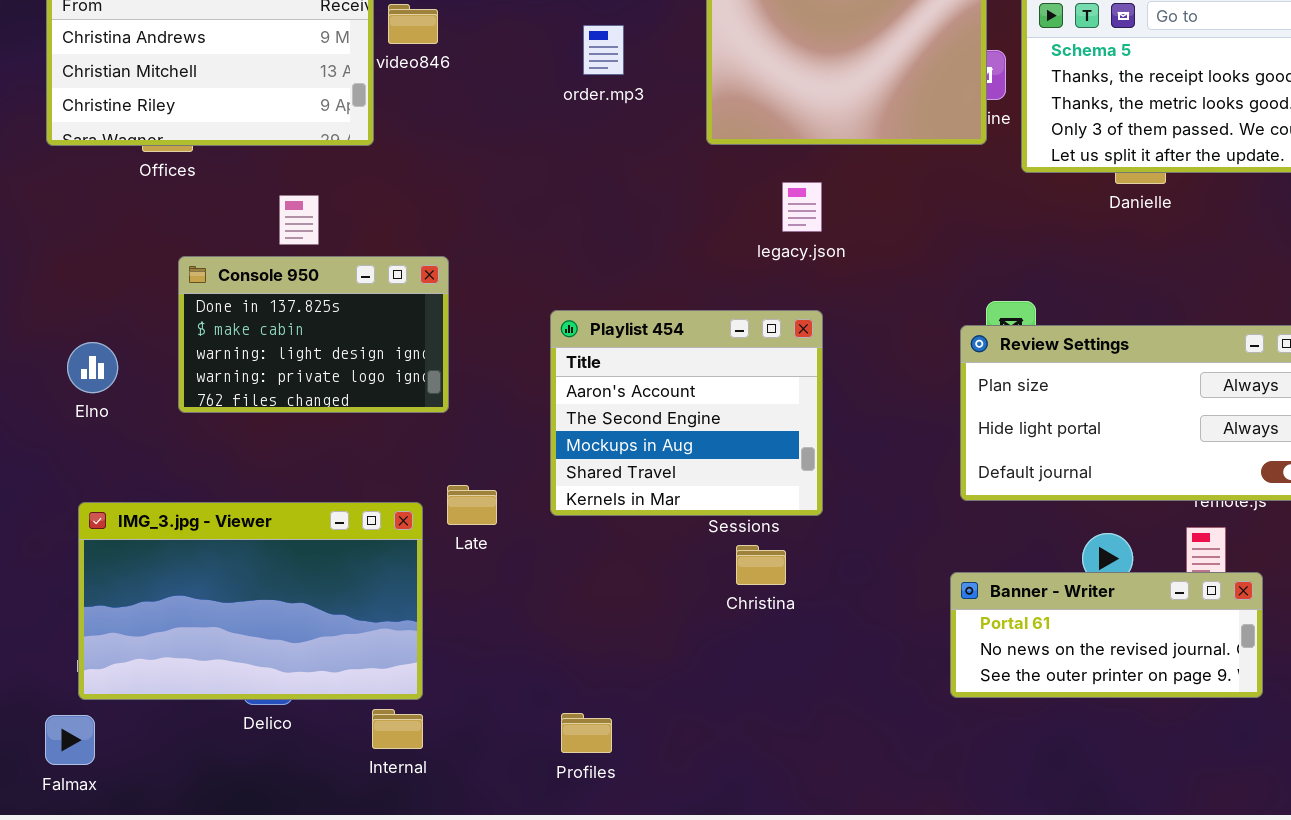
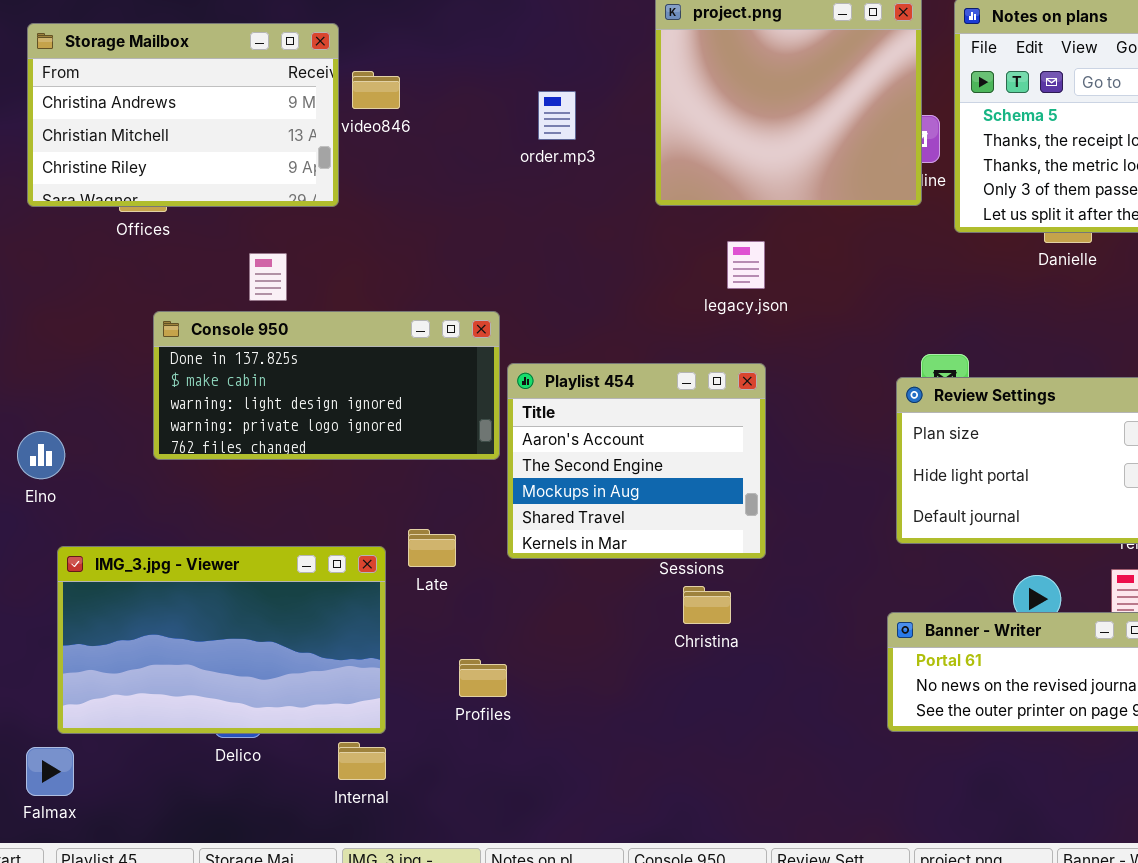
Console 950: [178,256,449,413] -> [153,311,500,460], resized
Elno: [67,342,118,393] -> [17,431,65,479], moved
Profiles: [561,713,612,753] -> [459,659,507,697], moved

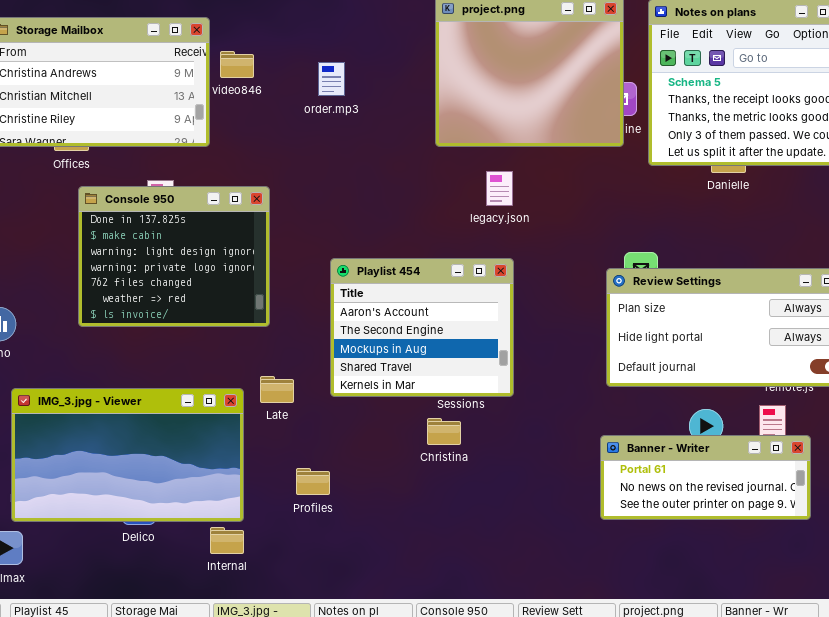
order.mp3: [538,91,576,140] -> [318,62,345,96], moved
Console 950: [153,311,500,460] -> [78,186,270,327], resized
Christina: [683,586,731,624] -> [427,418,461,445], moved

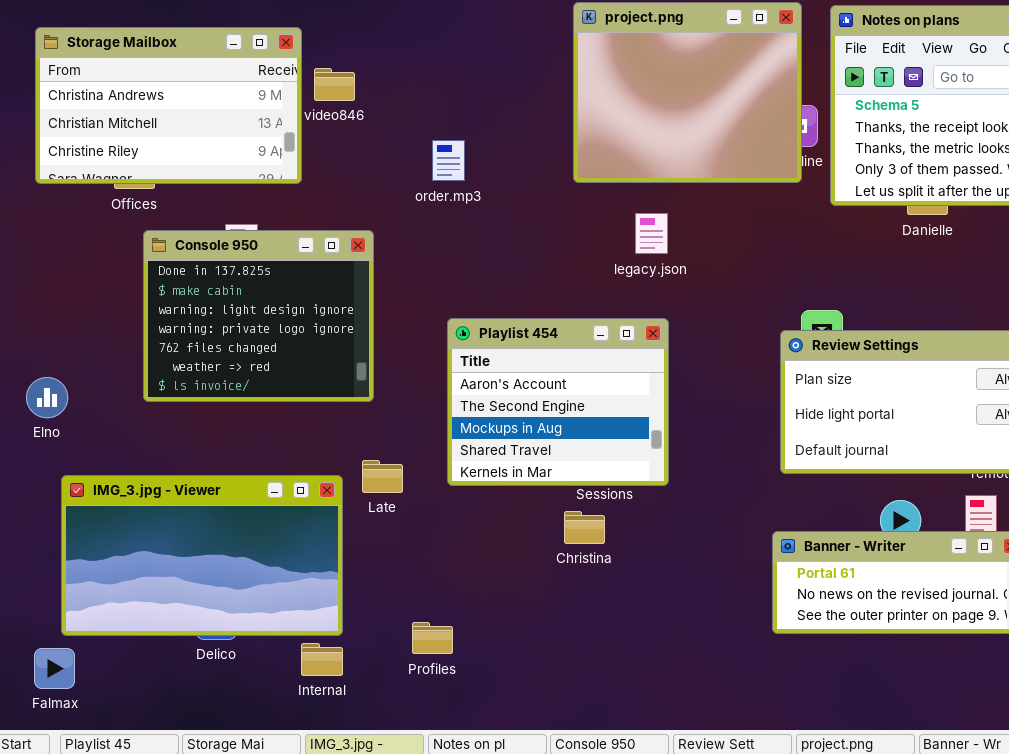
order.mp3: [318,62,345,96] -> [432,140,465,181], moved
Profiles: [296,468,330,495] -> [412,622,453,654], moved

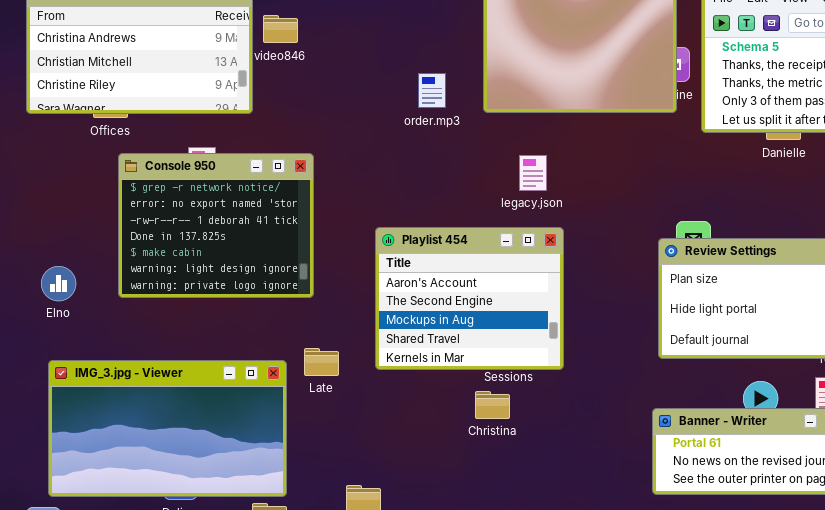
order.mp3: [432,140,465,181] -> [418,73,446,108], moved
legacy.json: [635,213,668,254] -> [519,155,547,191], moved
Console 950: [143,230,374,402] -> [118,153,314,298], scrolled up 3 rows
Elno: [26,377,68,418] -> [41,266,76,301], moved

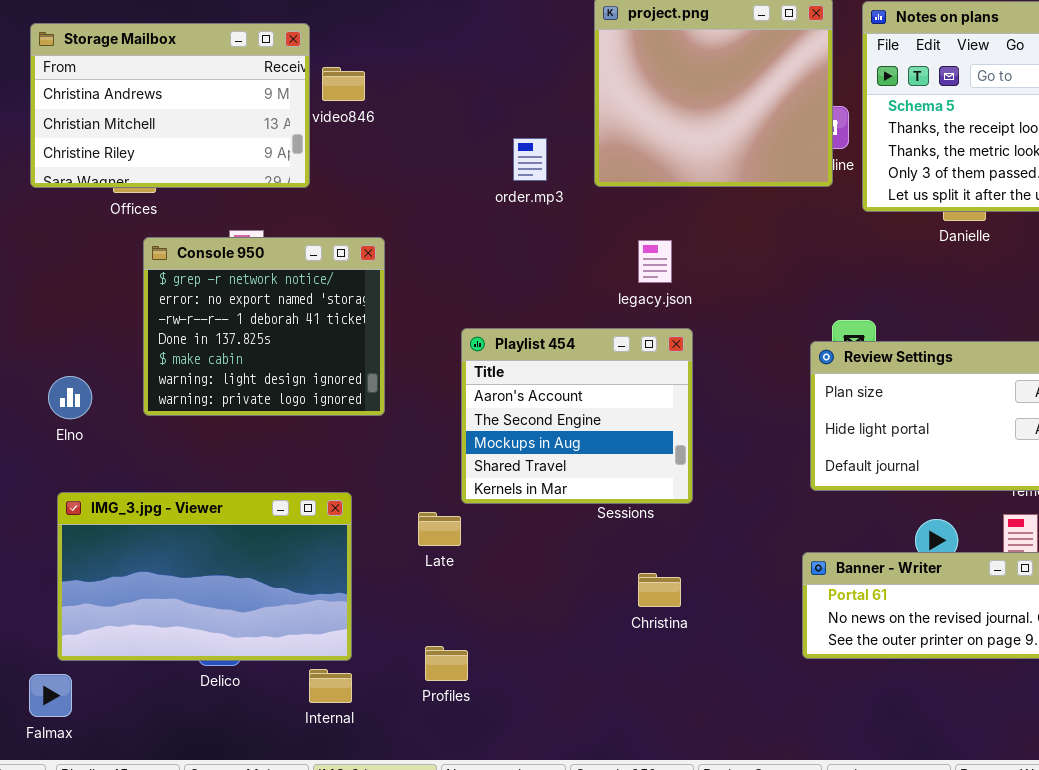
Late: [304,348,339,376] -> [418,512,461,546], moved
Christina: [475,391,510,419] -> [638,573,681,607], moved

